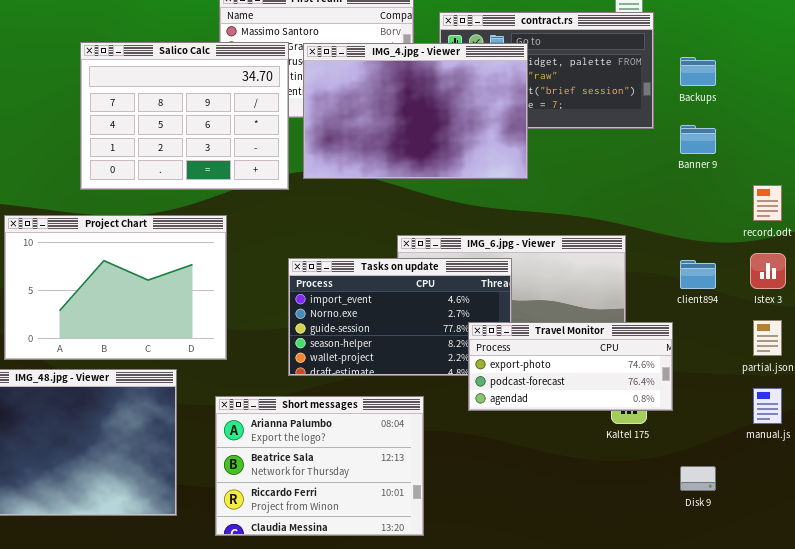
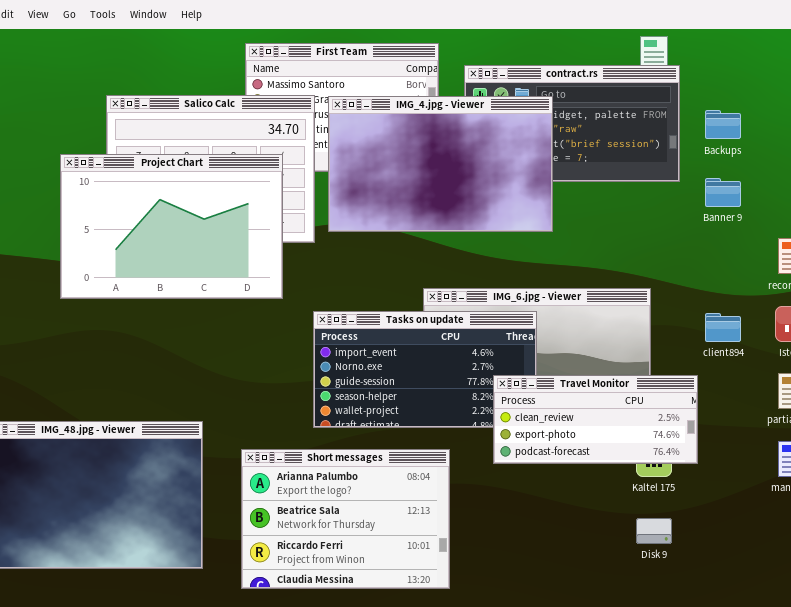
Project Chart: [4,215,227,360] -> [60,154,283,299], moved
Travel Monitor: [468,322,673,411] -> [493,375,698,464], scrolled up 1 row
Disk 9: [680,466,716,491] -> [636,518,672,544], moved

